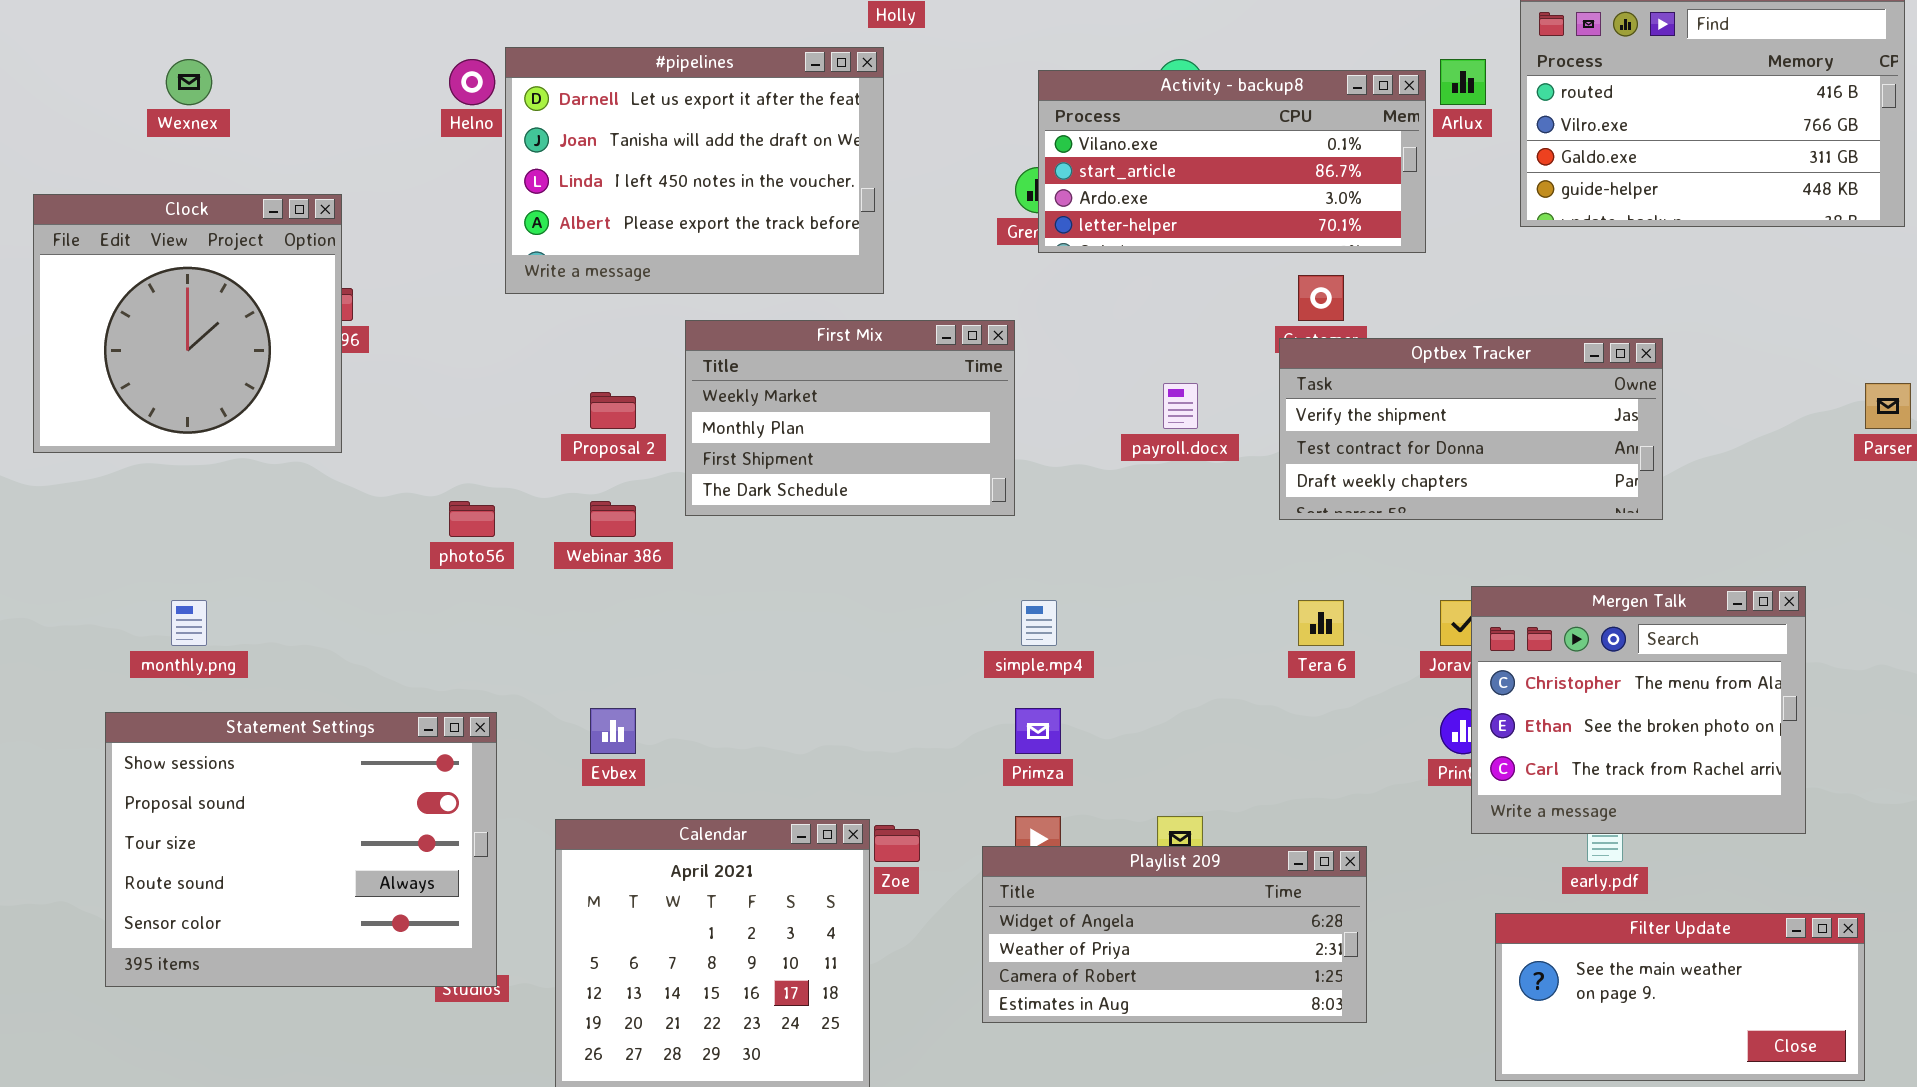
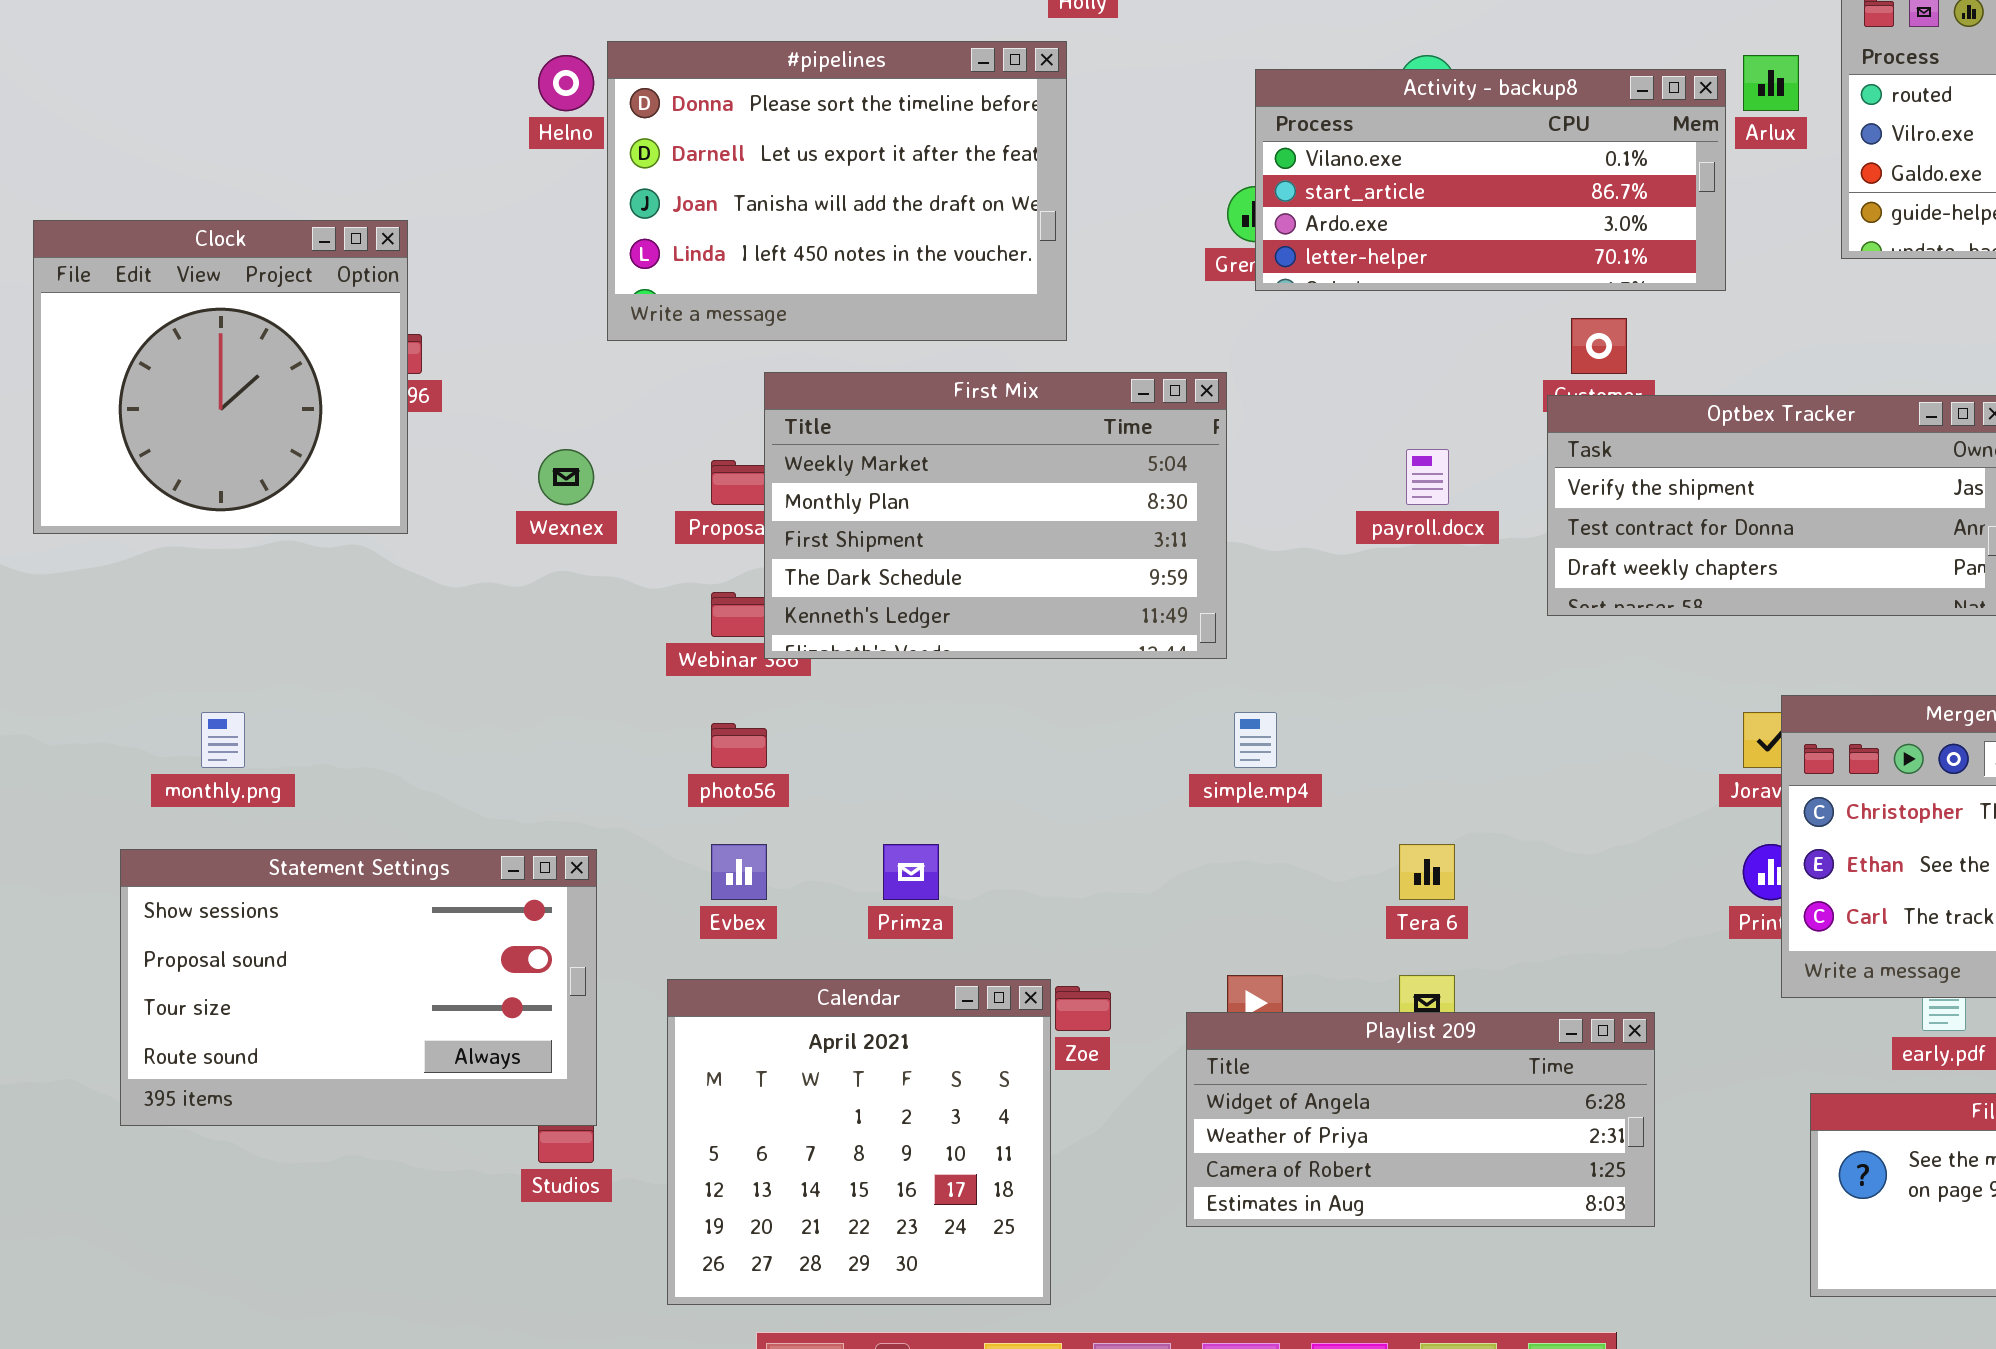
#pipelines: [505,47,884,294] -> [607,41,1067,341], scrolled up 1 row
Wexnex: [166,59,212,105] -> [538,449,594,505], moved
First Mix: [685,320,1015,516] -> [764,372,1227,659], resized
photo56: [449,501,495,537] -> [711,723,767,768], moved
Tera 6: [1298,600,1344,646] -> [1399,844,1455,900], moved
Primza: [1015,708,1061,754] -> [883,844,939,900], moved
Statement Settings: [105,712,497,987] -> [120,849,597,1126], resized

